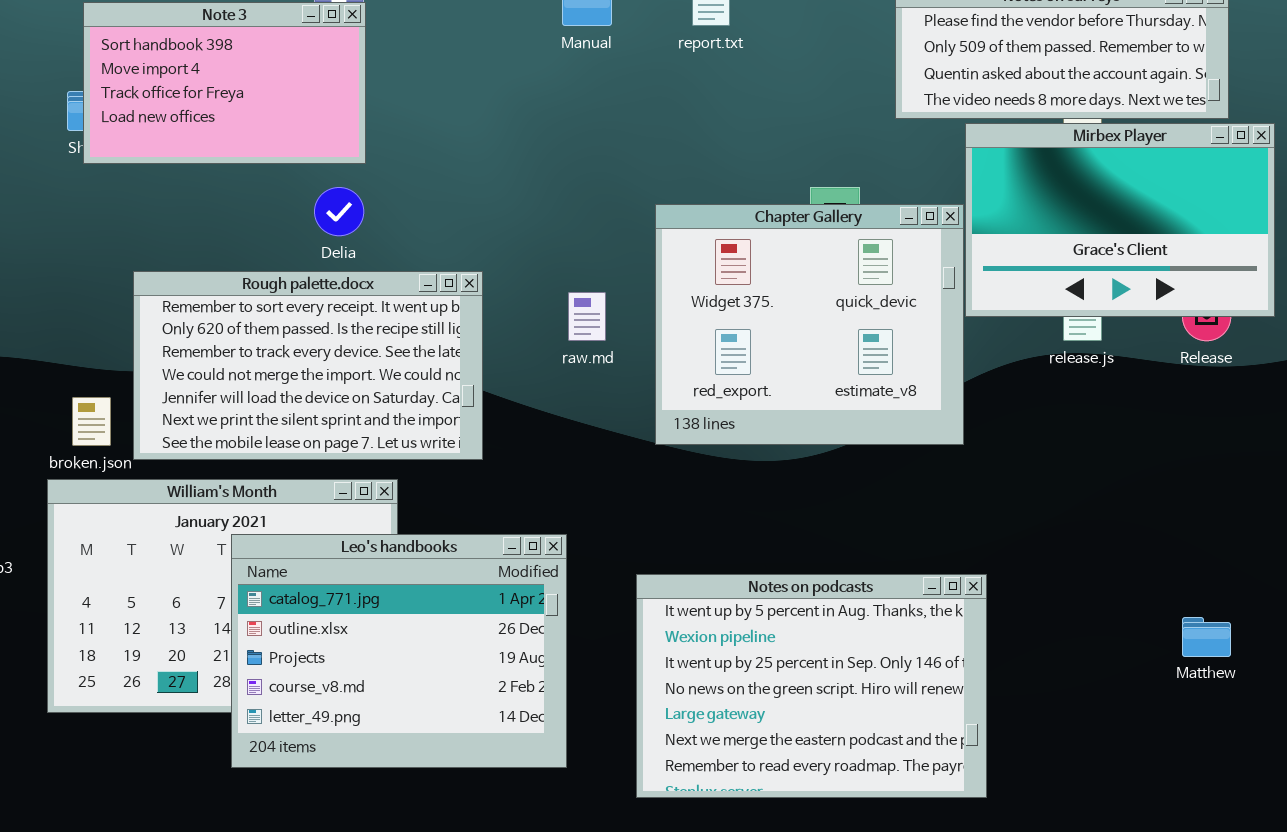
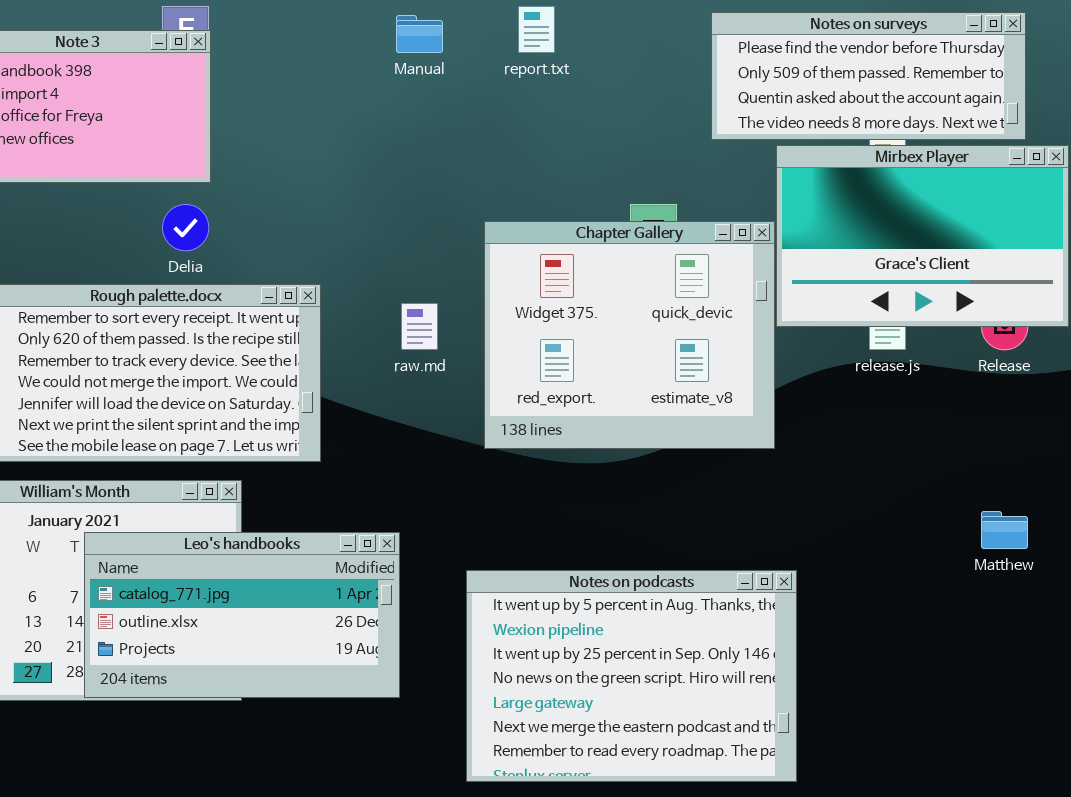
Leo's handbooks: [231,534,567,768] -> [84,532,400,698], resized
Matthew: [1182,617,1231,657] -> [981,511,1028,549], moved

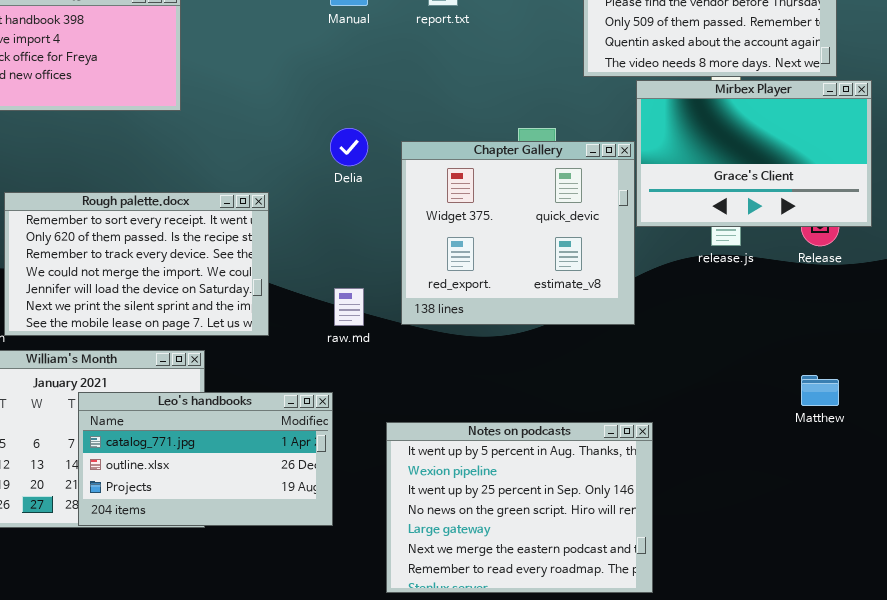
Delia: [162,204,209,251] -> [330,128,368,166], moved
raw.md: [401,303,438,350] -> [334,288,364,326], moved

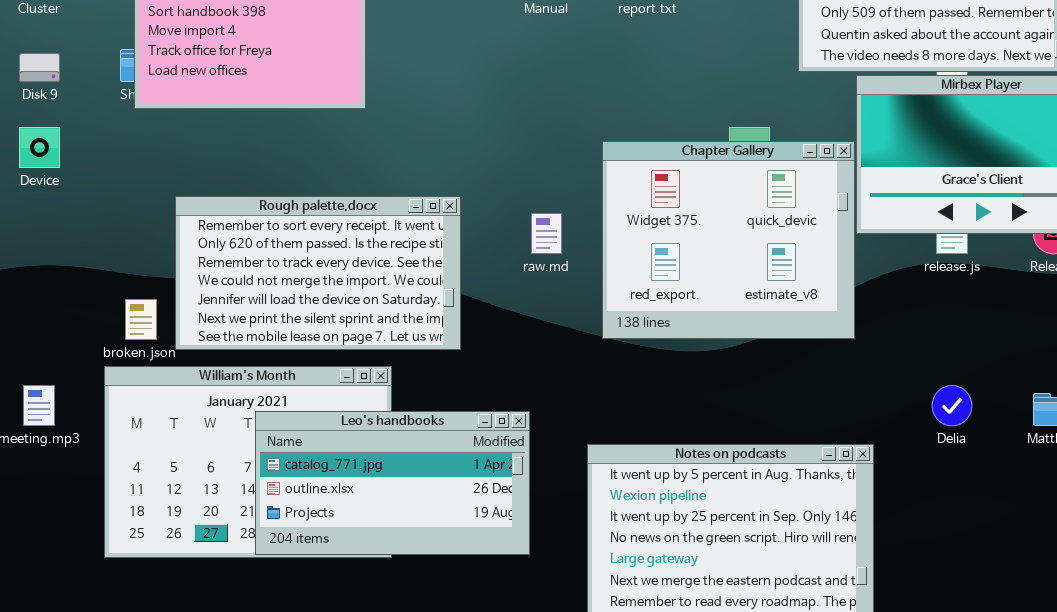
Delia: [330,128,368,166] -> [932,385,972,426], moved
raw.md: [334,288,364,326] -> [531,213,562,254], moved

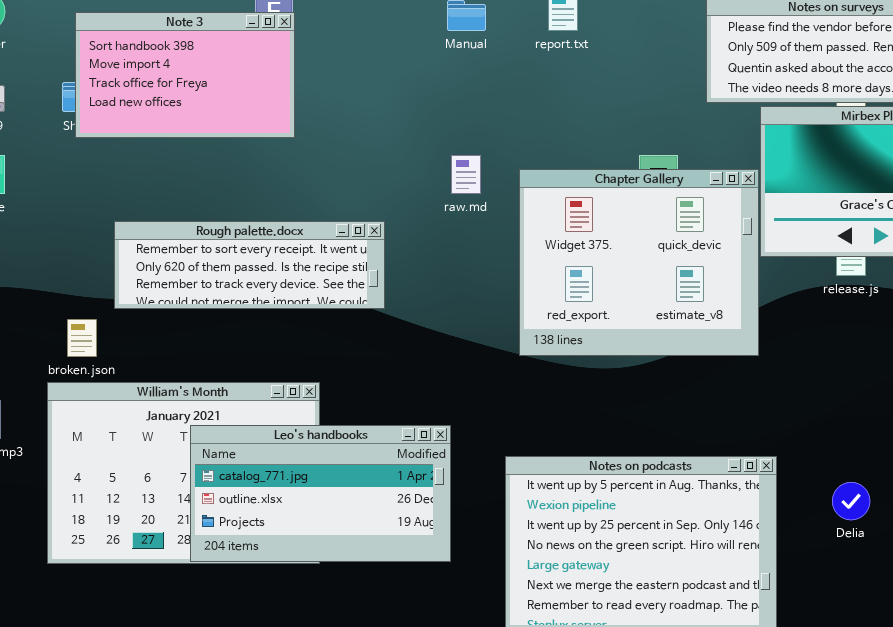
Rough palette.docx: [175,196,461,350] -> [114,221,385,309], resized
raw.md: [531,213,562,254] -> [451,155,481,194], moved
Delia: [932,385,972,426] -> [832,482,870,520], moved

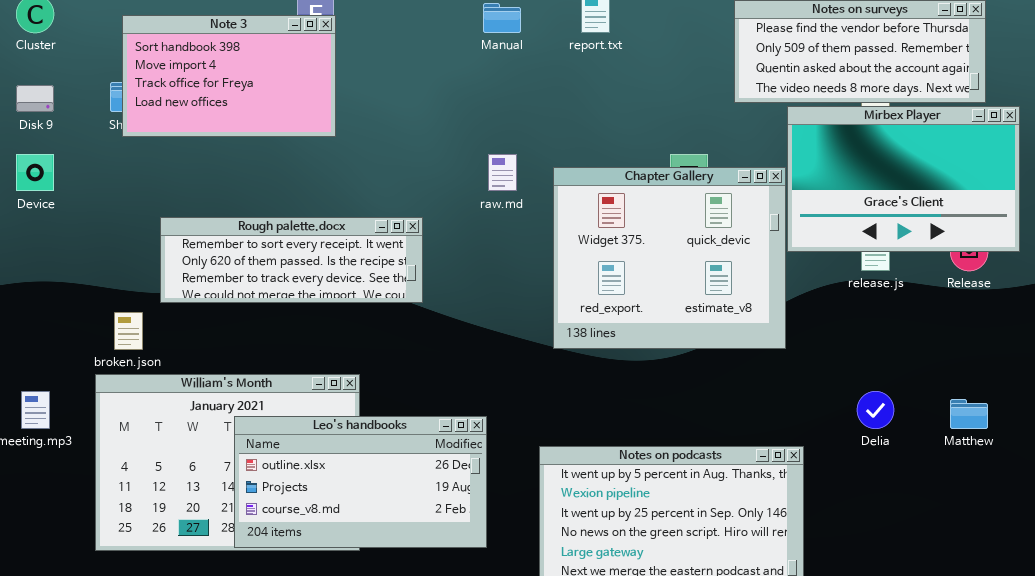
Leo's handbooks: [190,425,451,562] -> [234,416,487,548], scrolled down 1 row
Delia: [832,482,870,520] -> [857,391,894,429], moved

